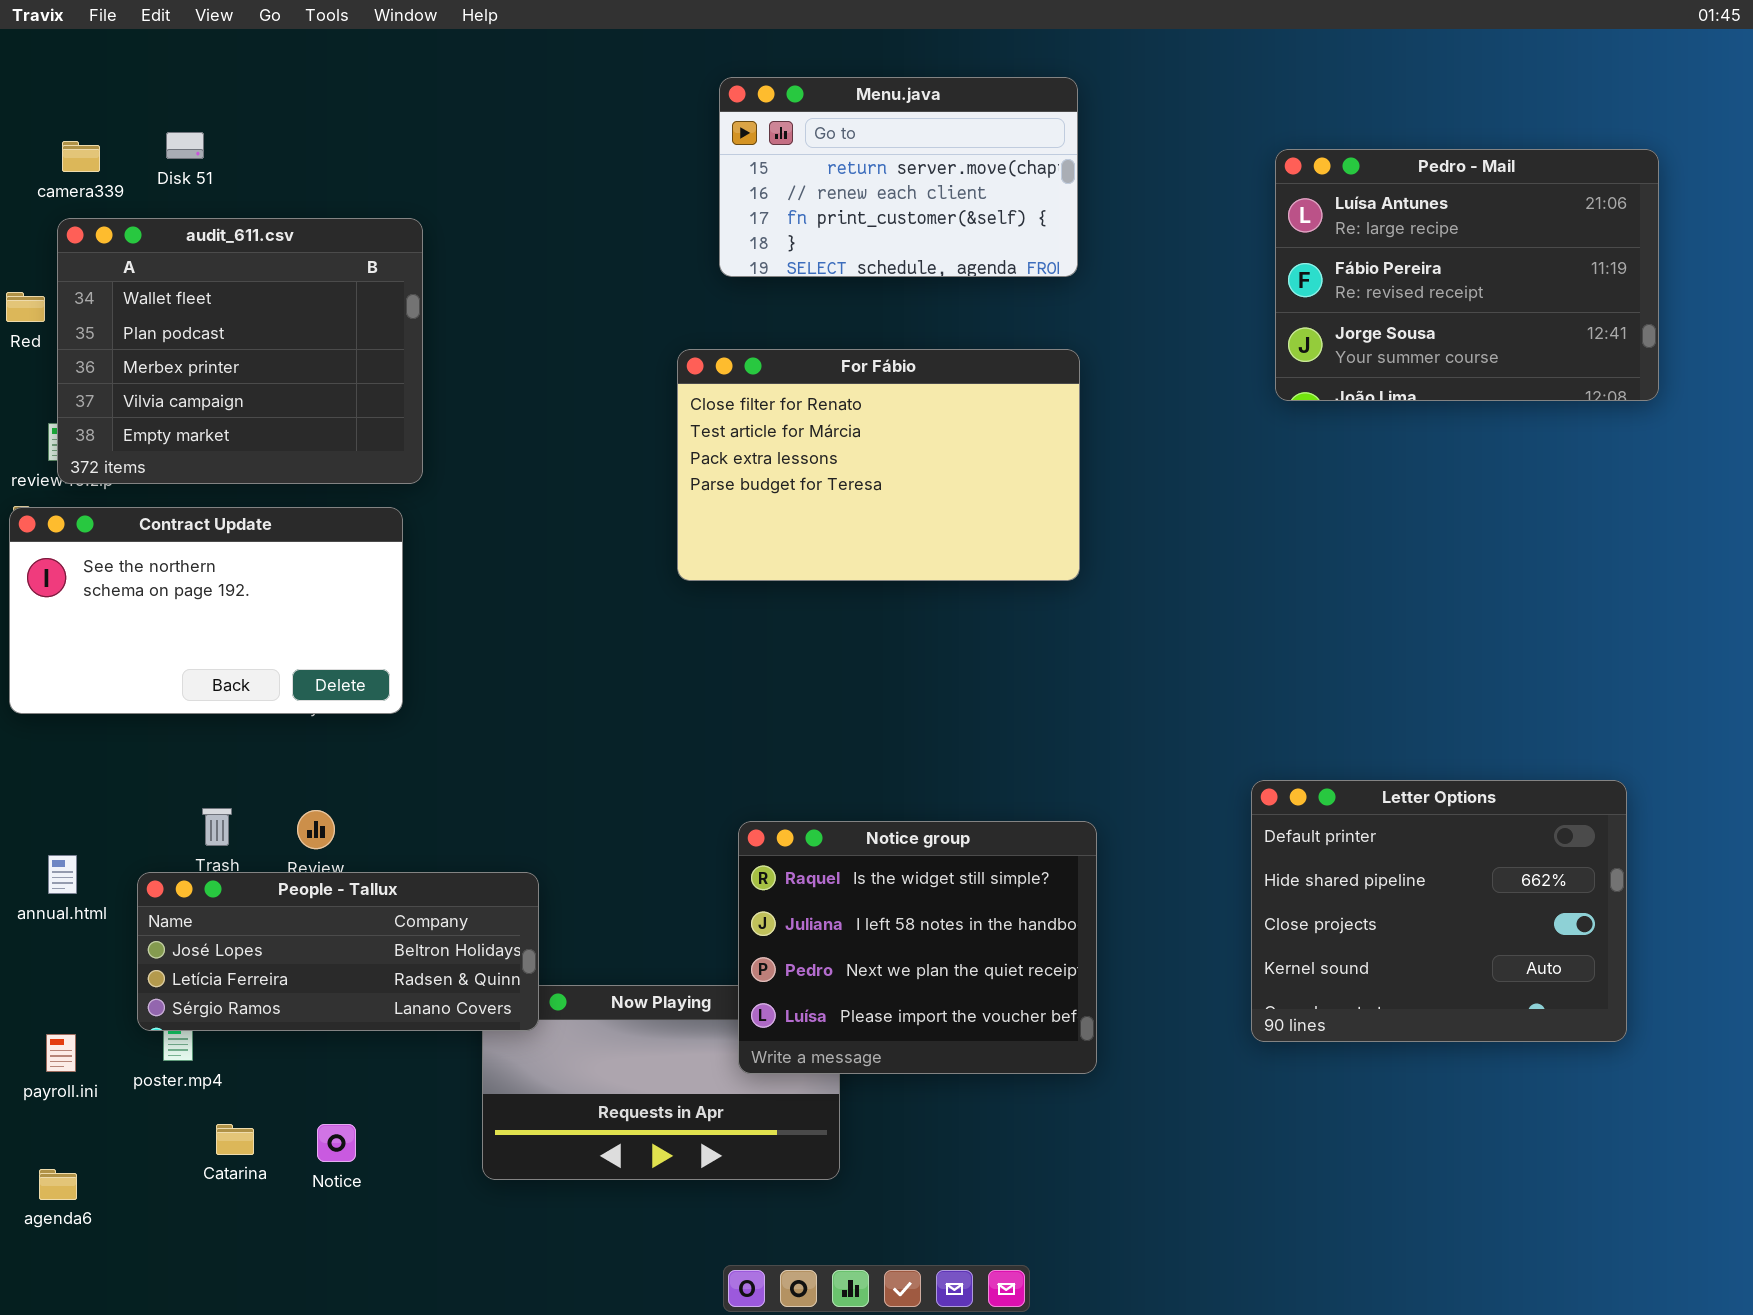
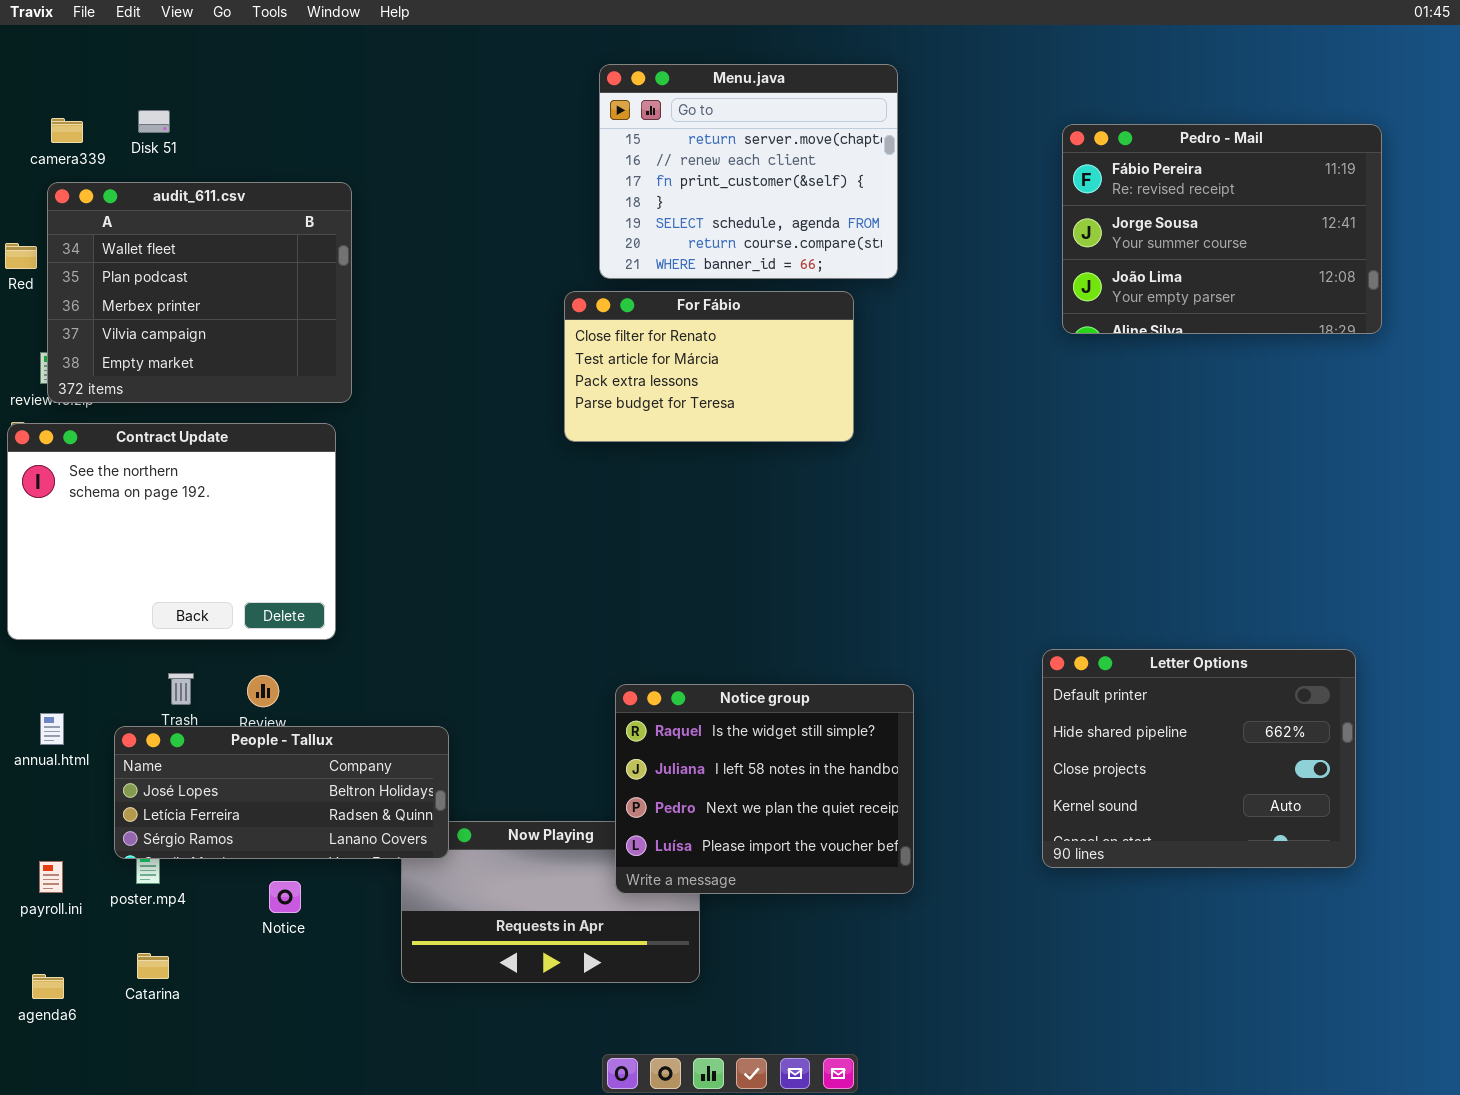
Menu.java: [719,77,1078,277] -> [599,64,898,279], resized
Pedro - Mail: [1275,149,1659,401] -> [1062,124,1382,334], scrolled down 1 row
For Fábio: [677,349,1080,581] -> [564,291,854,442], resized
Contract Update: [9,507,403,714] -> [7,423,336,640], resized
Catarina: [216,1124,254,1155] -> [137,953,169,979], moved
Notice: [317,1124,356,1162] -> [269,881,301,913], moved

